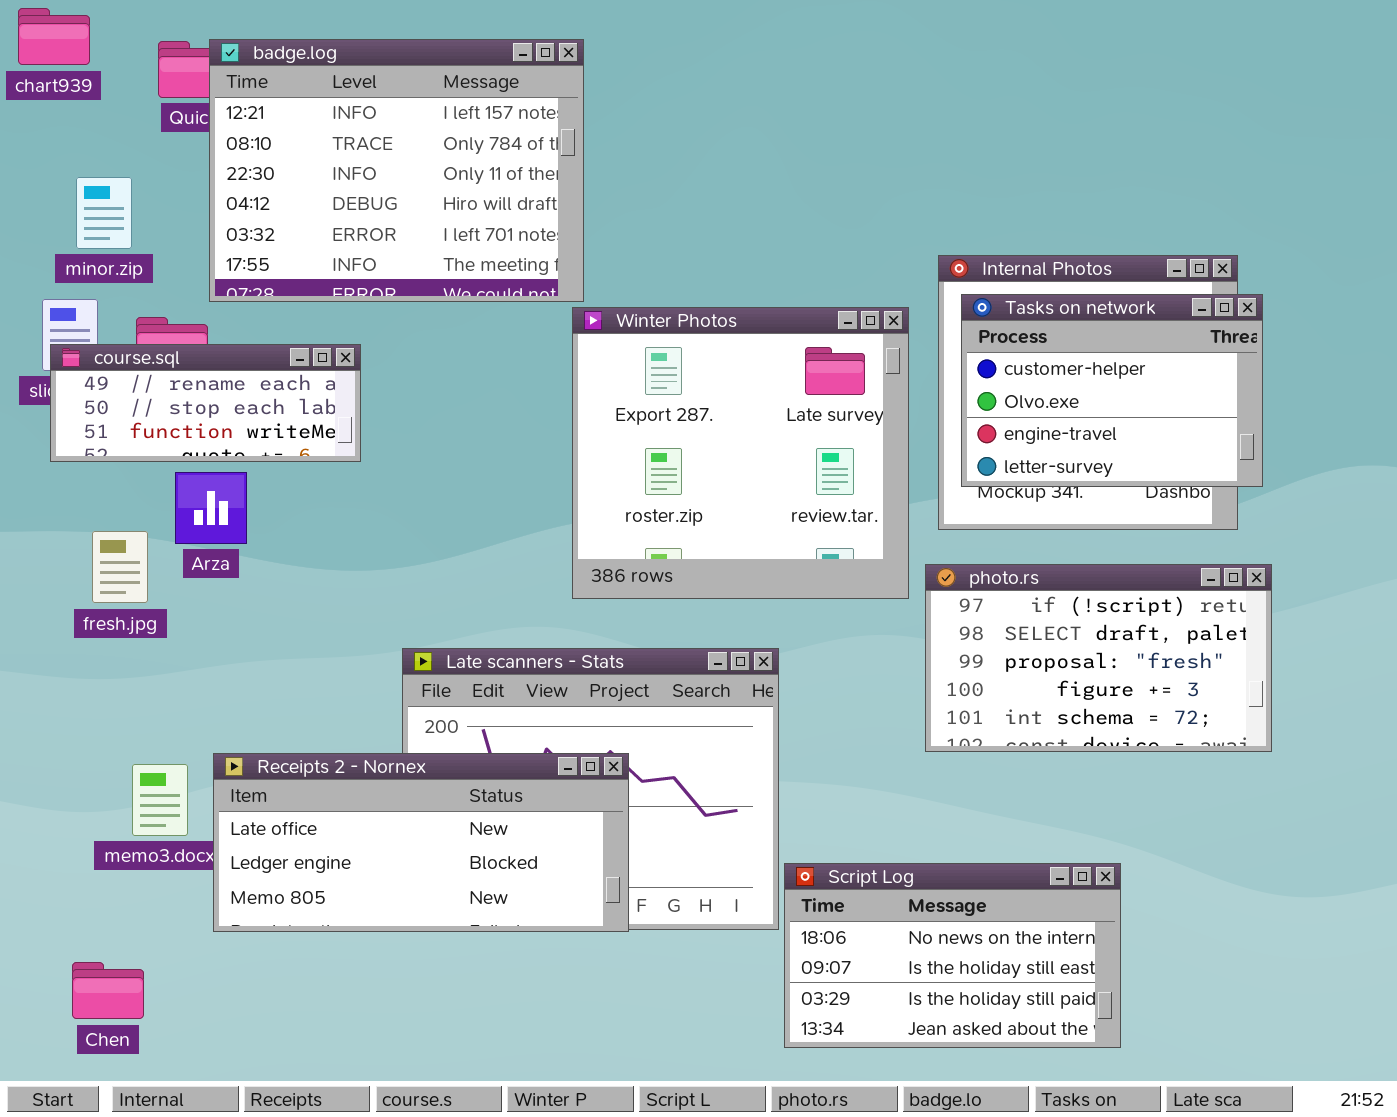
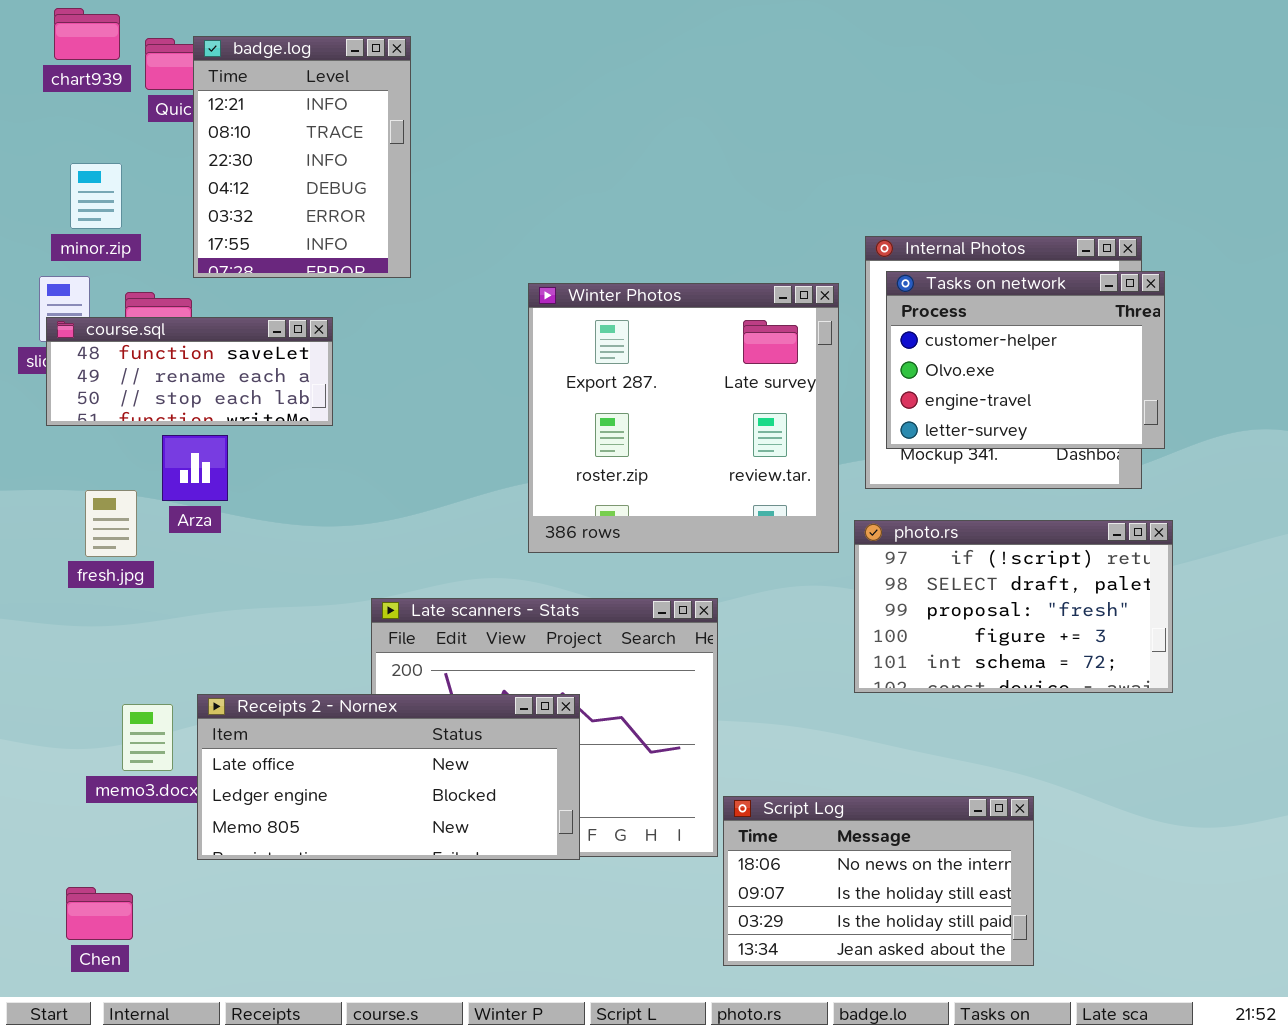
chart939: [18,8,90,65] -> [54,8,120,60], moved
badge.log: [209,39,584,302] -> [193,36,411,278], resized
course.sql: [50,344,361,462] -> [46,317,333,426], scrolled up 1 row

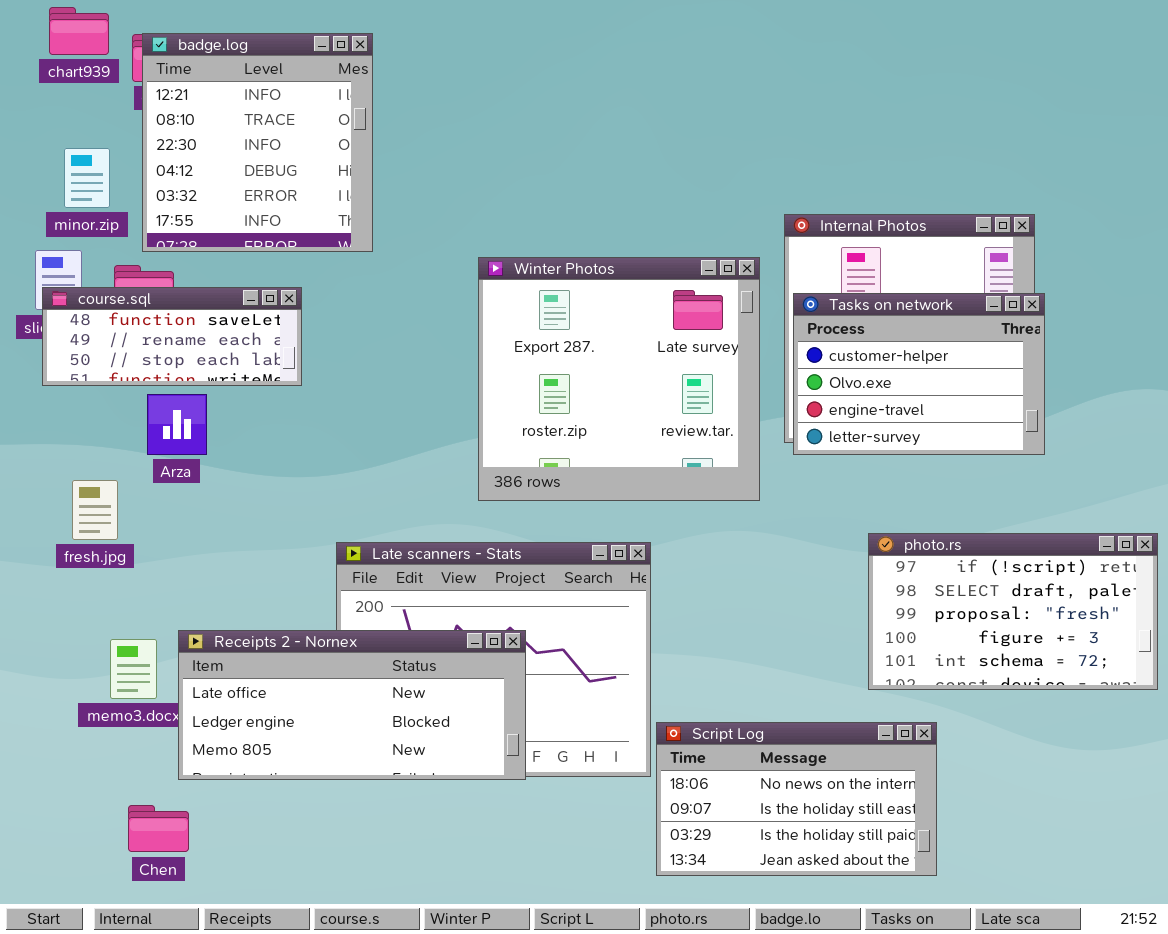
badge.log: [193,36,411,278] -> [142,33,373,252], resized
Tasks on network: [886,271,1165,449] -> [793,293,1045,455], moved
fresh.jpg: [85,490,137,557] -> [72,480,118,540], moved
photo.rs: [854,520,1173,693] -> [868,533,1158,690], moved
Chen: [66,887,133,940] -> [128,805,189,852], moved

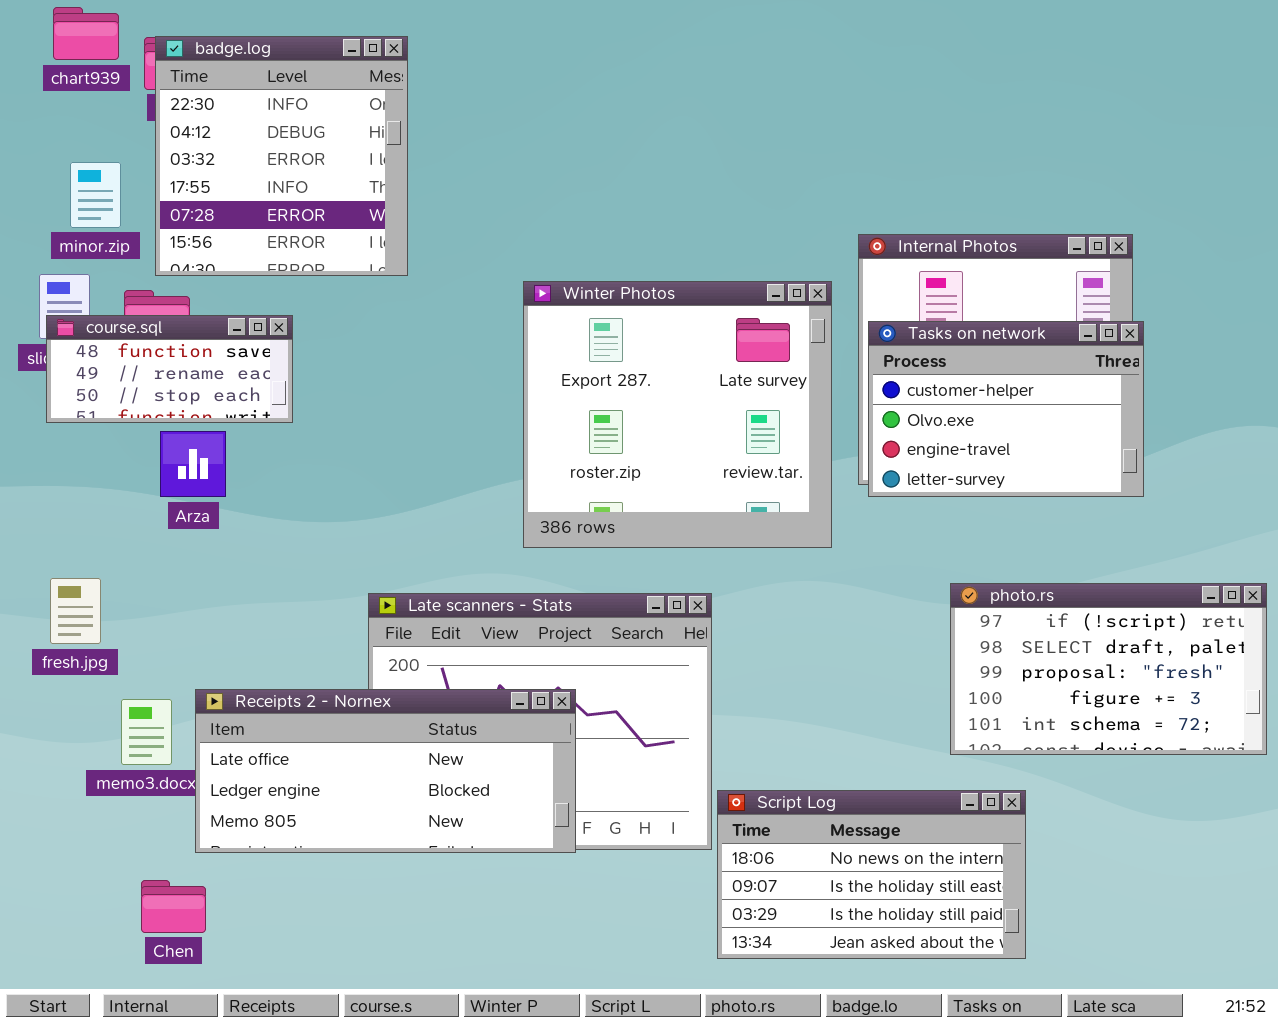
badge.log: [142,33,373,252] -> [155,36,408,276], scrolled down 2 rows
course.sql: [42,287,302,386] -> [46,315,293,423], resized
fresh.jpg: [72,480,118,540] -> [50,578,101,644], moved

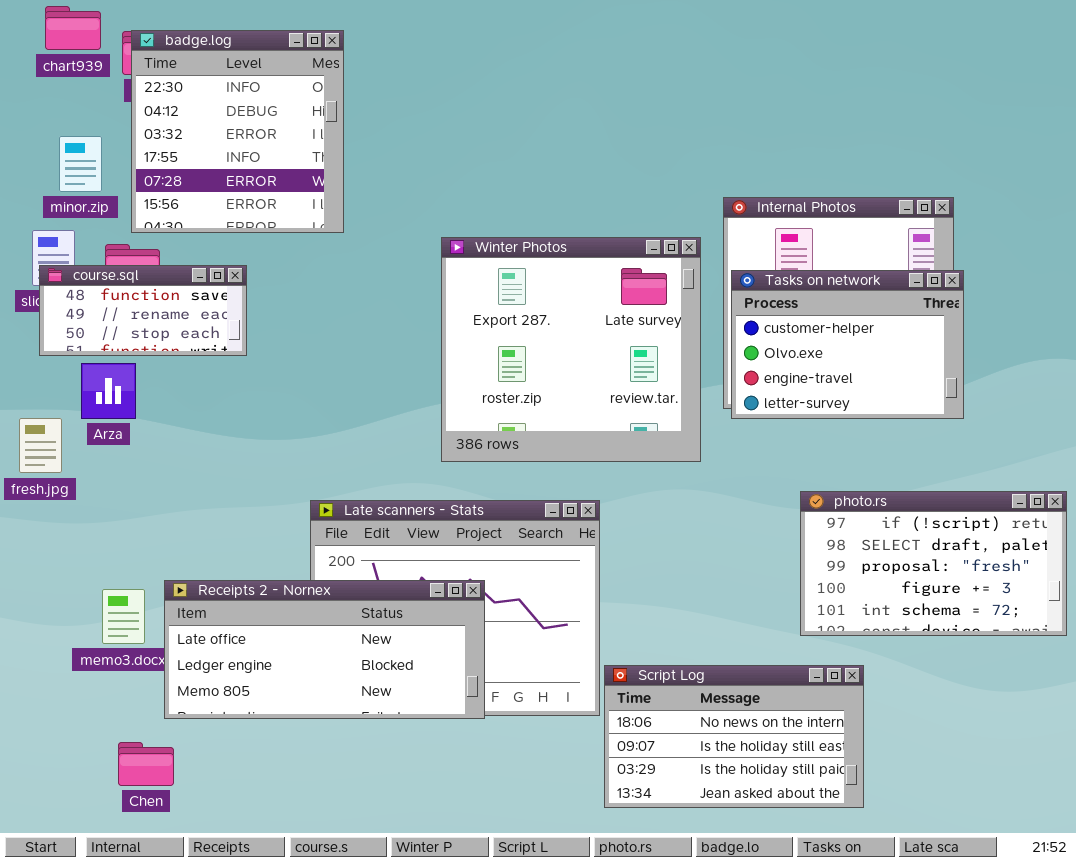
Arza: [160,431,226,497] -> [81,363,136,419], moved
fresh.jpg: [50,578,101,644] -> [19,418,62,473], moved

